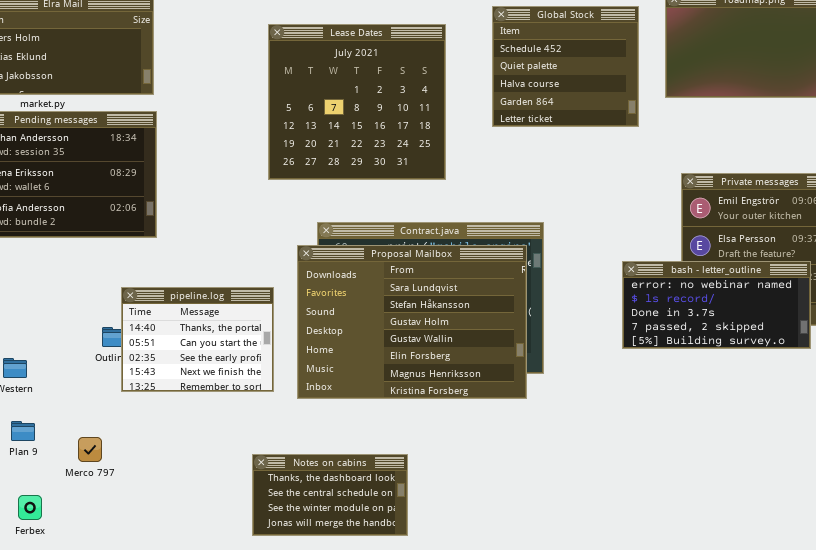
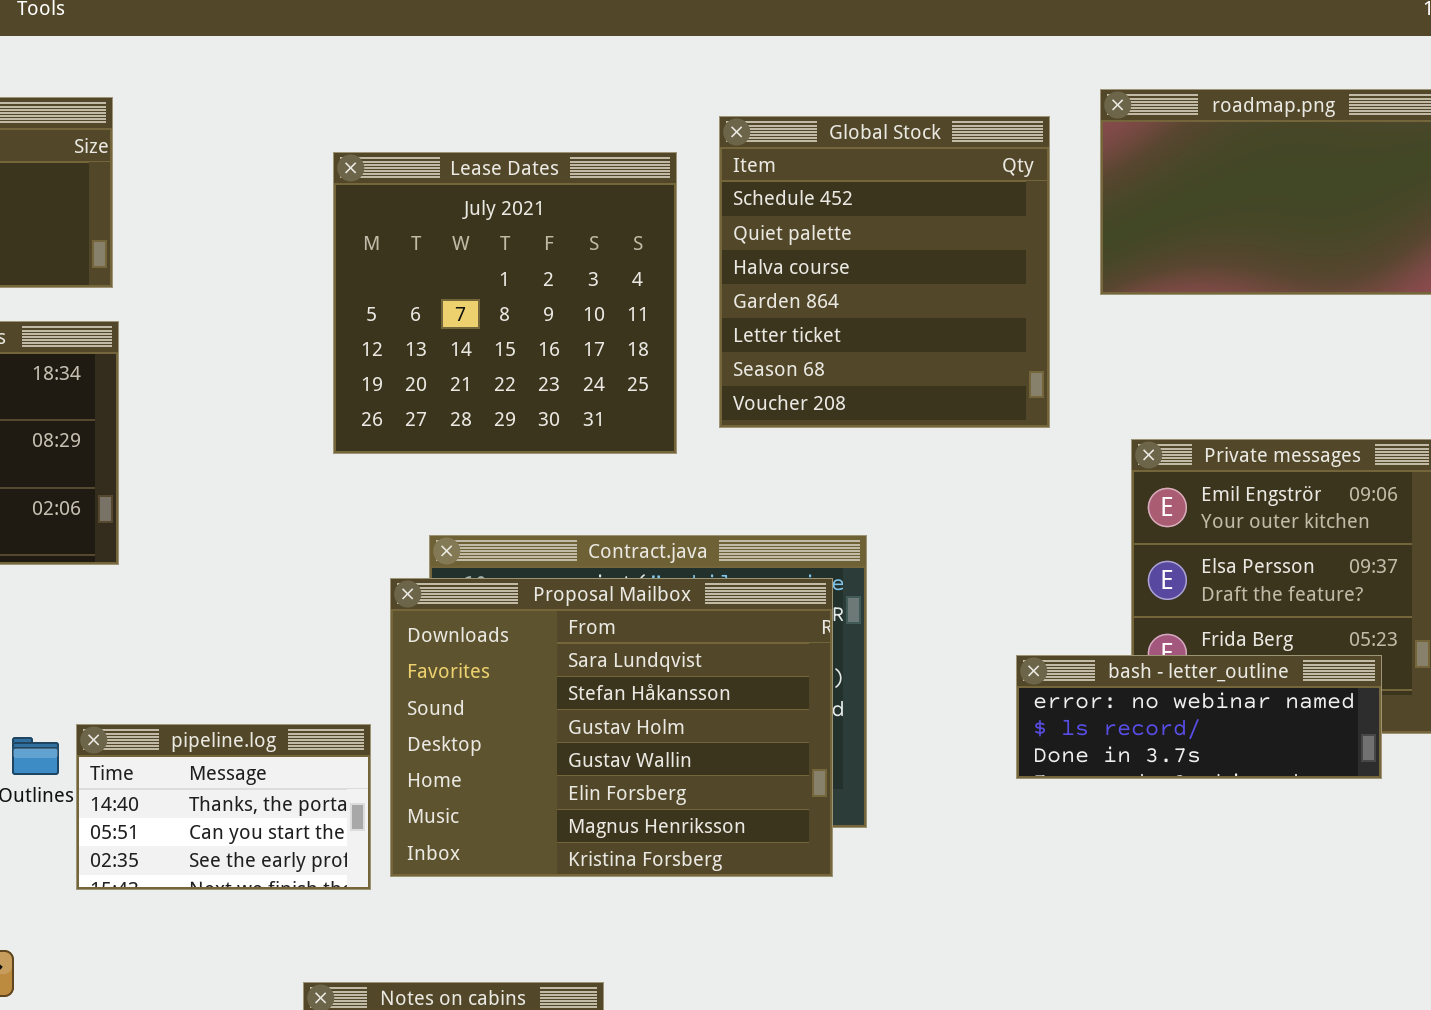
Global Stock: [492,6,639,127] -> [719,116,1050,428], resized
bash - letter_outline: [622,261,811,349] -> [1016,655,1382,779], resized
pipeline.log: [121,287,274,392] -> [76,724,371,890], moved, resized

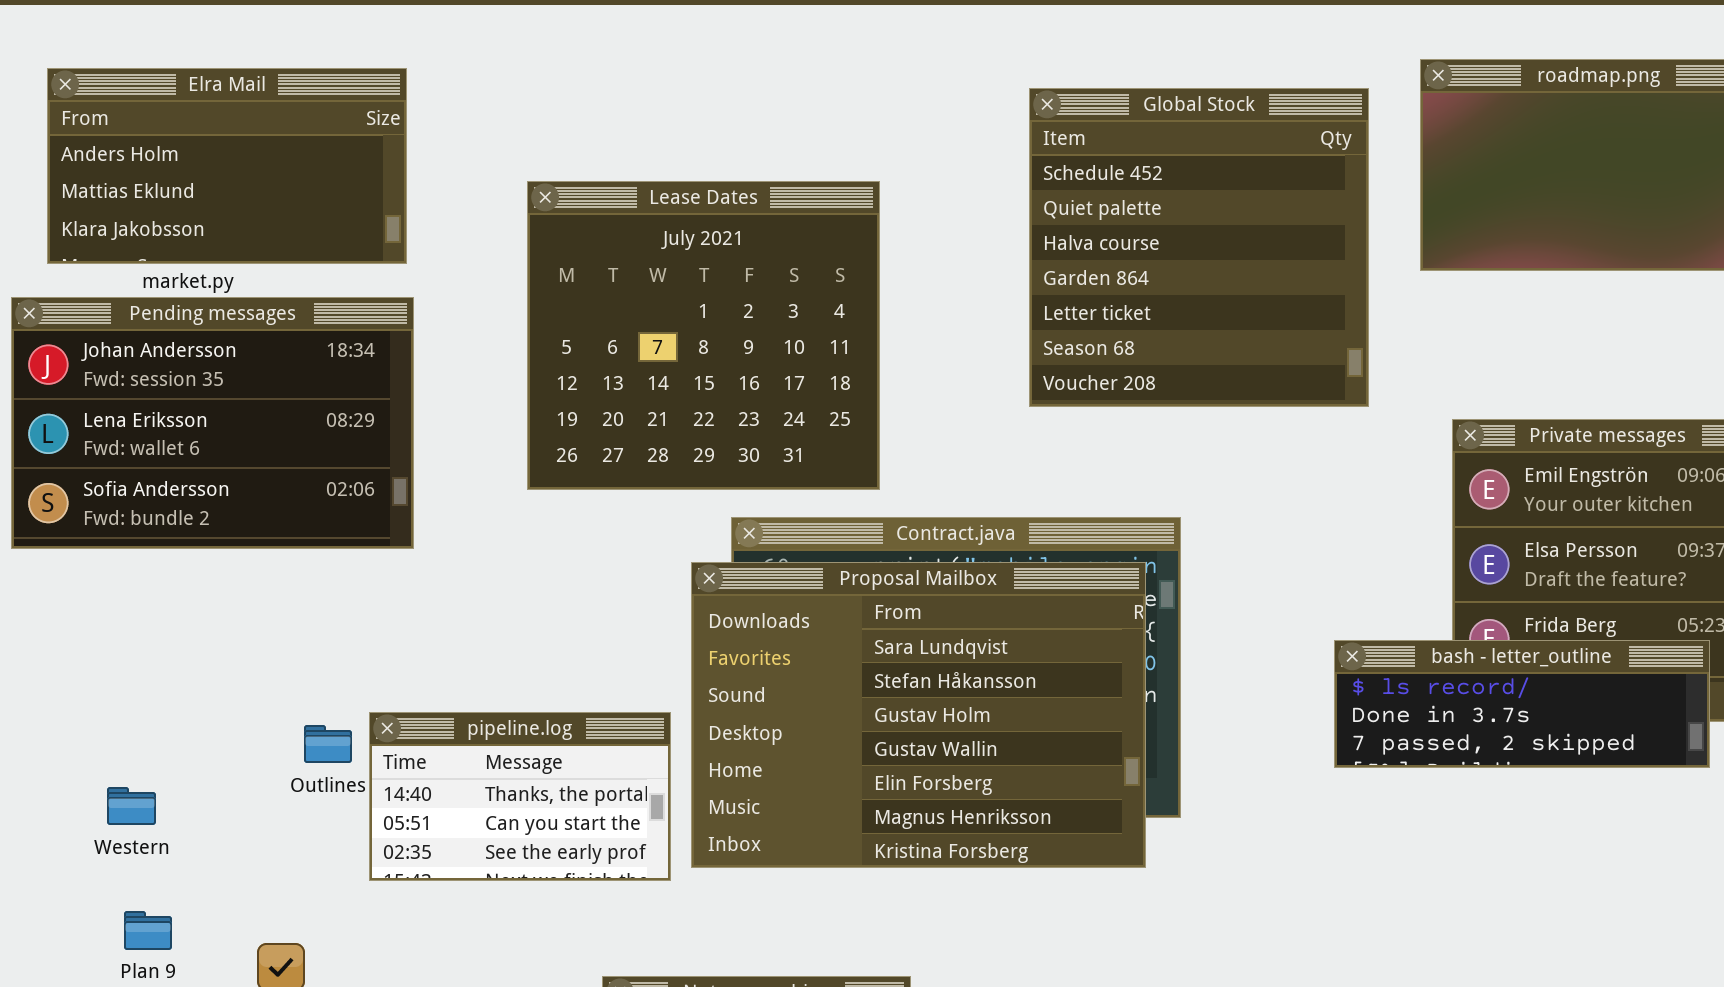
Lease Dates: [333,152,677,454] -> [527,181,880,490], moved
bash - letter_outline: [1016,655,1382,779] -> [1334,640,1710,768], scrolled down 1 row

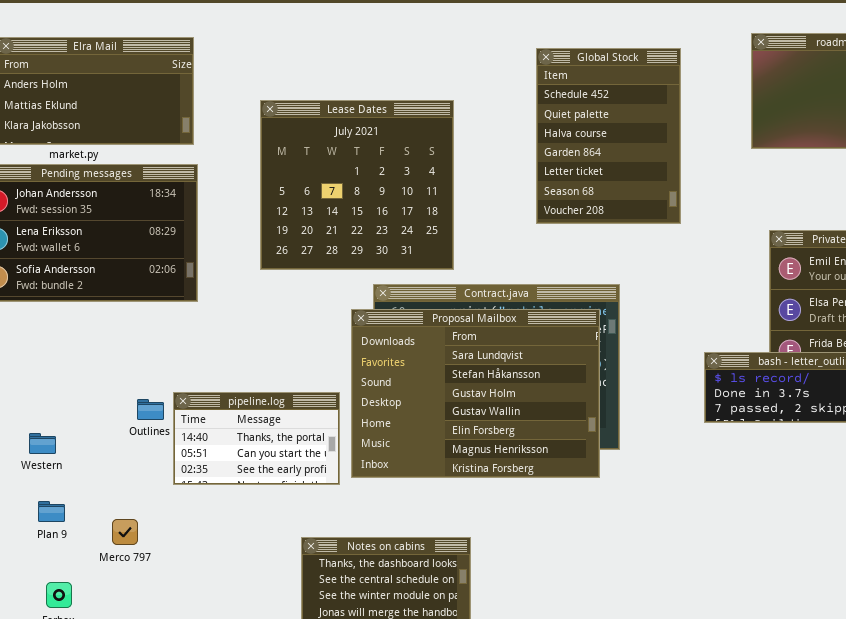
Global Stock: [1029,88,1369,407] -> [536,48,681,224], resized

